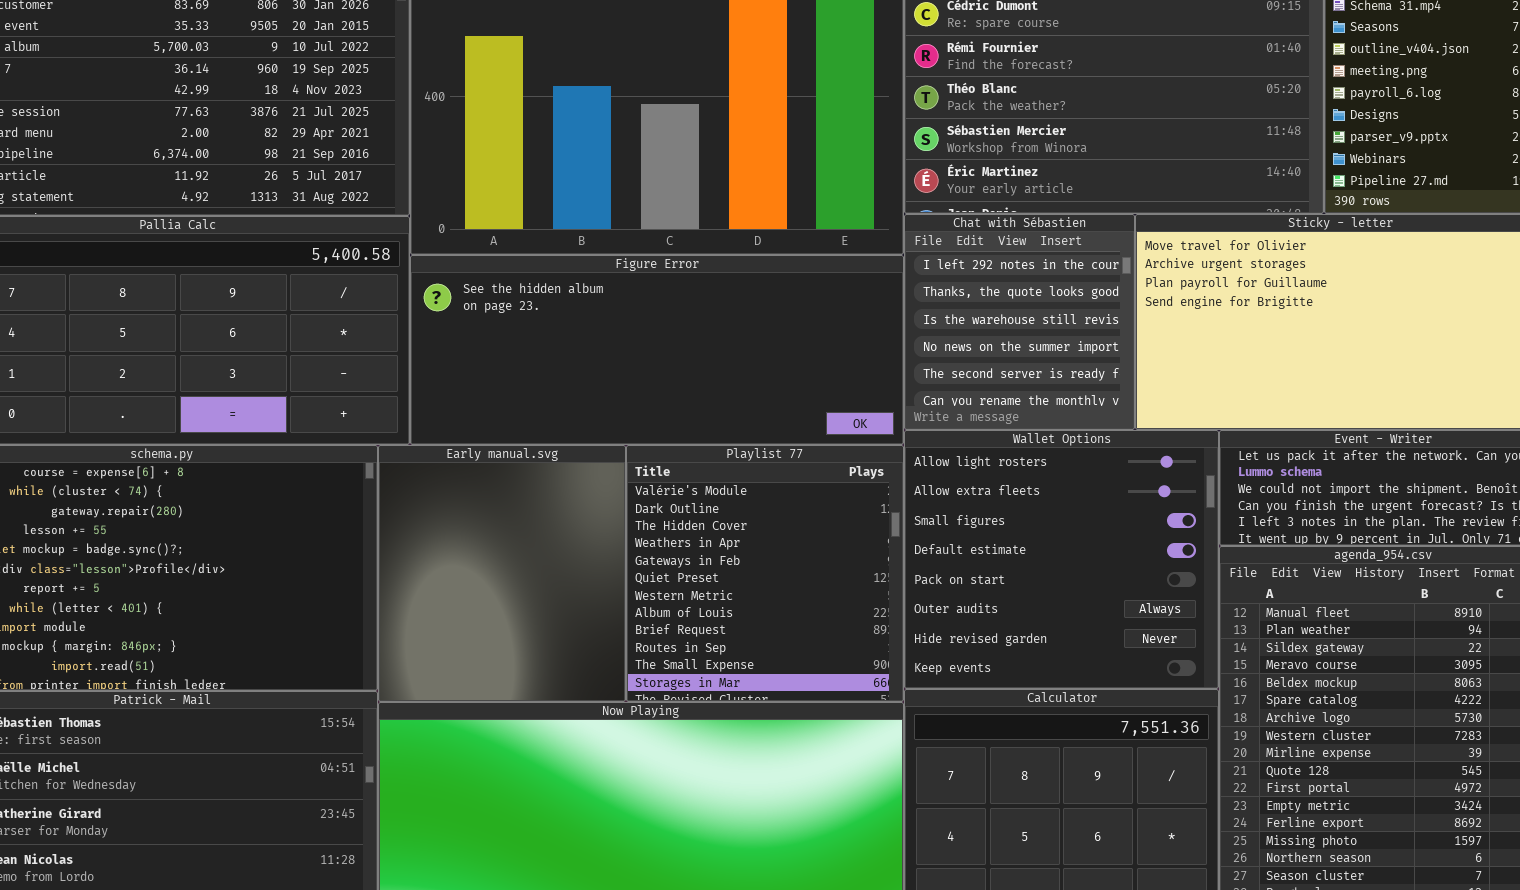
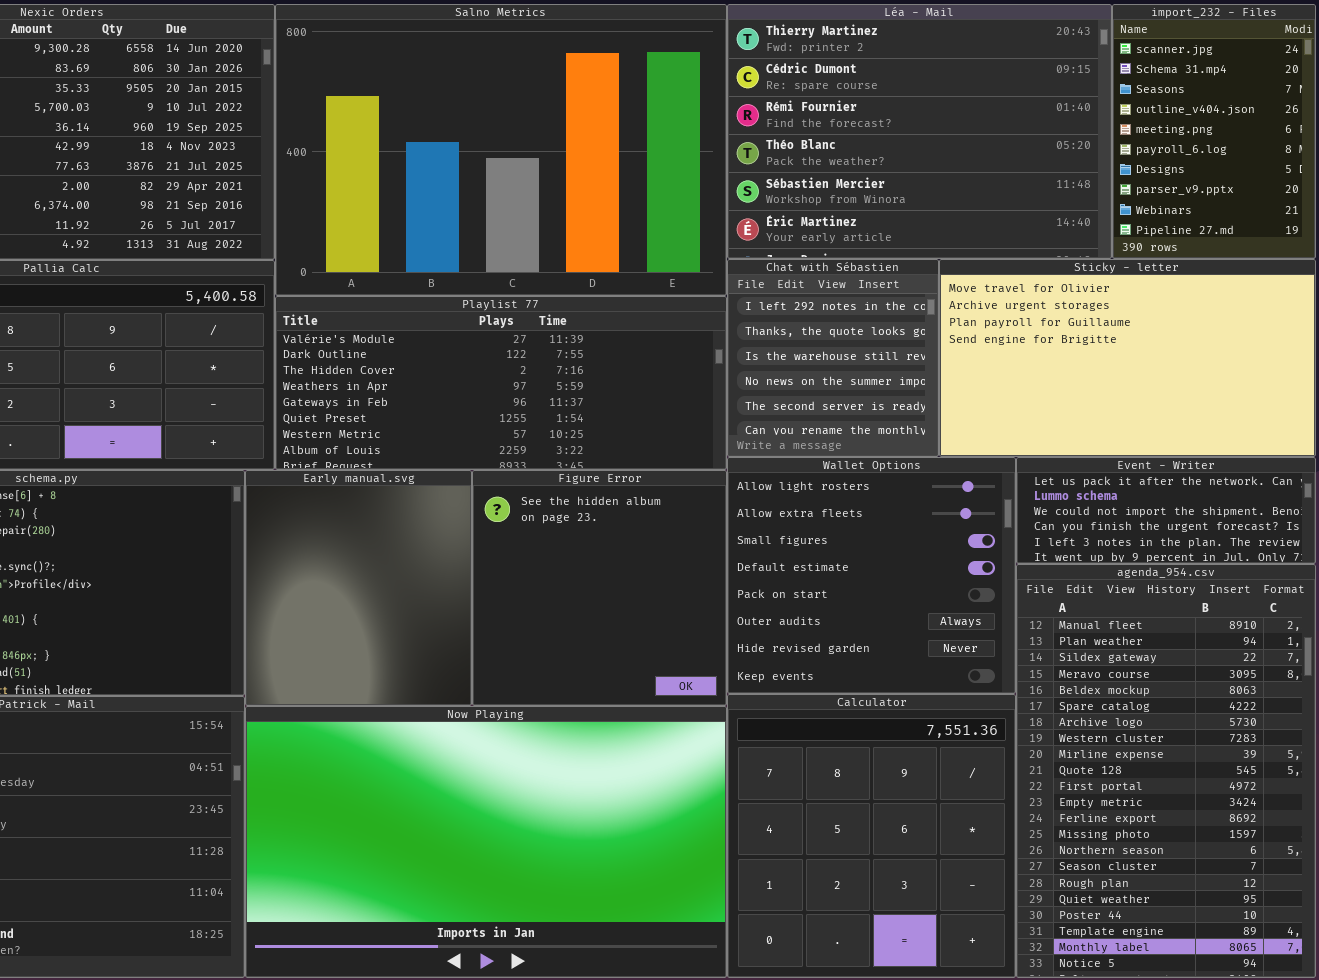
Figure Error: [410,255,904,445] -> [472,470,727,706], moved, resized
Playlist 77: [626,445,904,702] -> [275,296,727,470], moved, resized

